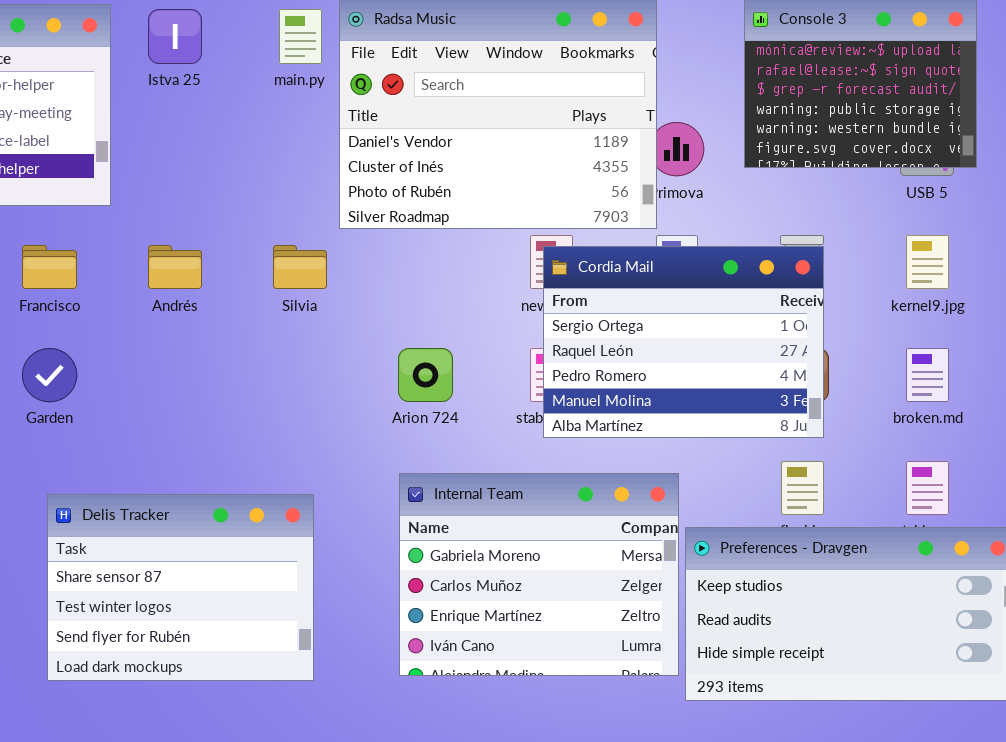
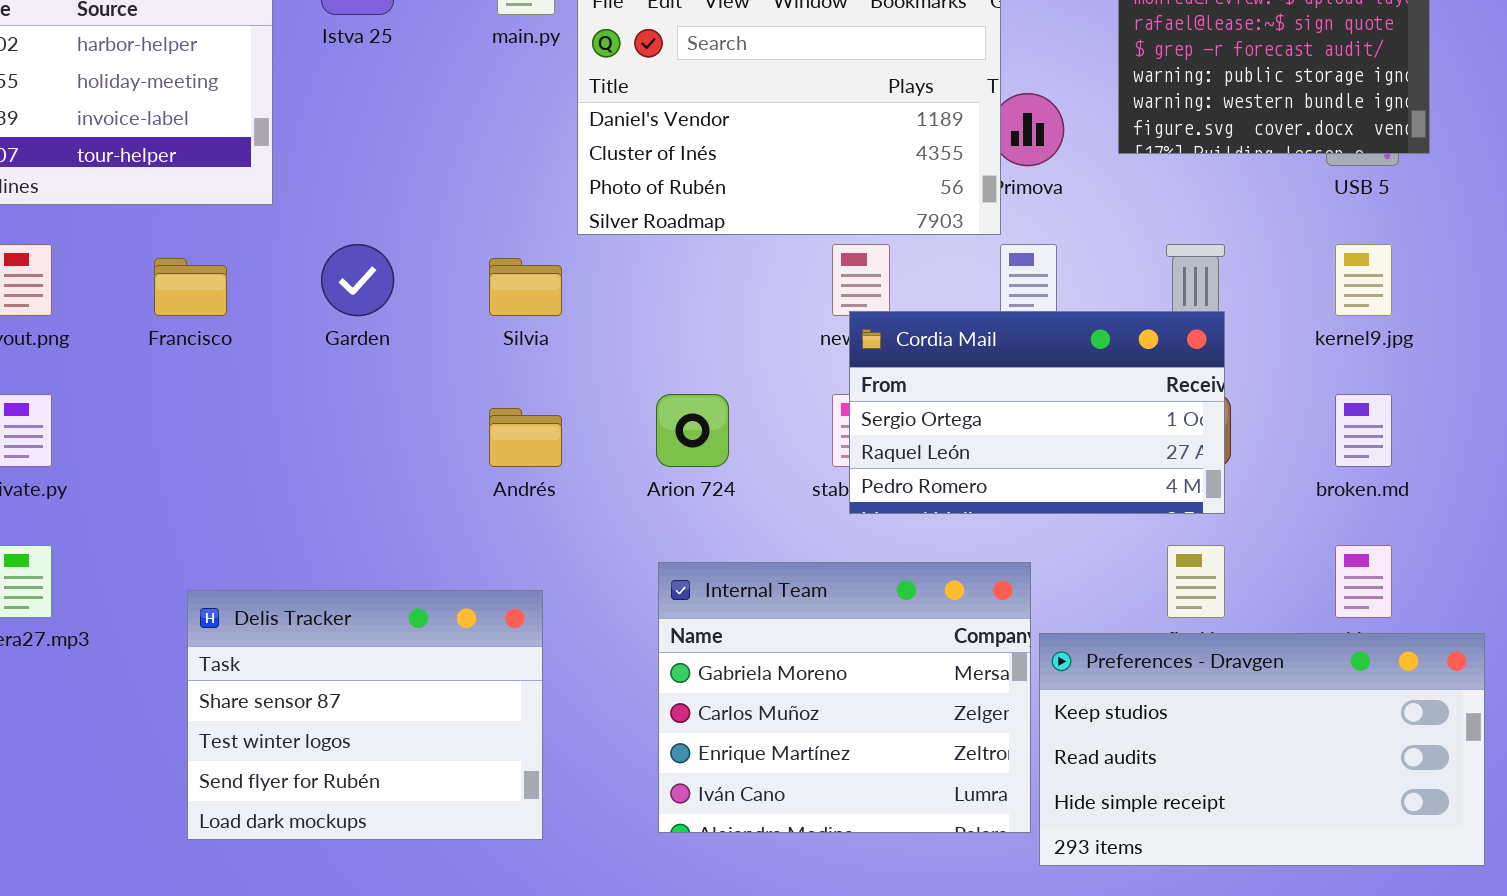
Andrés: [148,245,202,289] -> [489,408,562,467], moved
Cordia Mail: [543,246,824,438] -> [849,311,1225,514], resized
Garden: [22,348,77,402] -> [321,244,394,316], moved

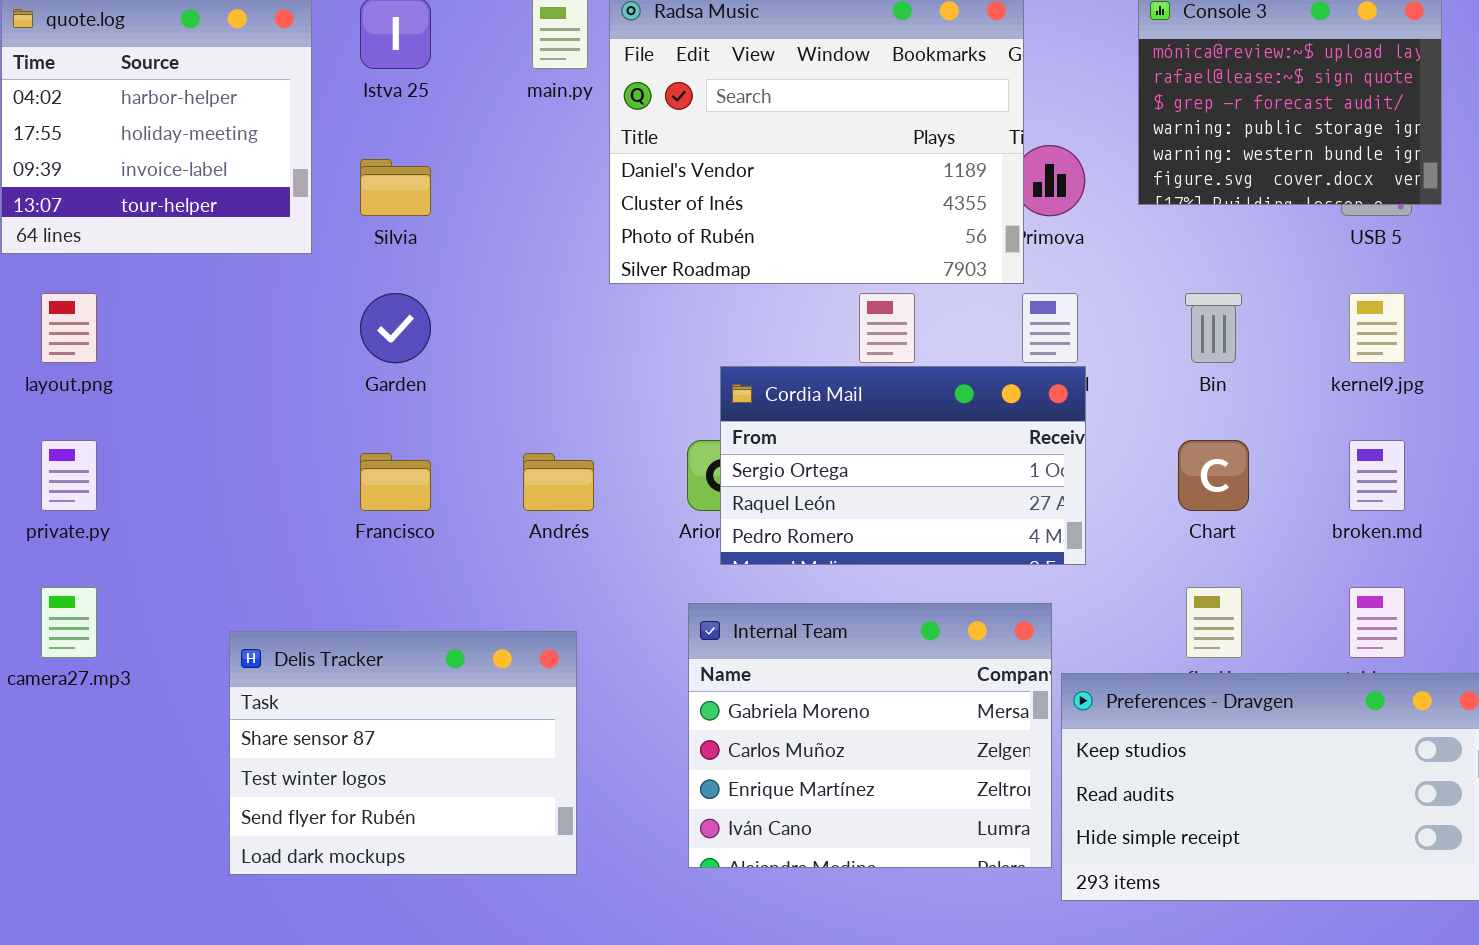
Francisco: [154,258,227,316] -> [360,453,431,511], moved
Silvia: [489,258,562,316] -> [360,159,431,216], moved
Cordia Mail: [849,311,1225,514] -> [720,366,1086,565], moved

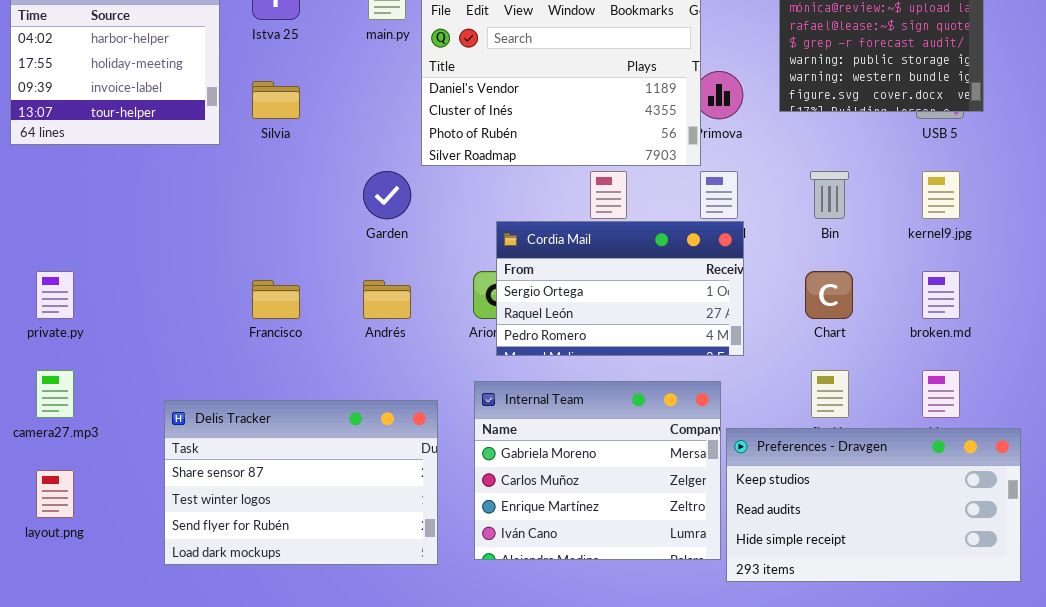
layout.png: [41,293,97,363] -> [36,470,74,518], moved
Garden: [360,293,431,363] -> [363,171,411,219], moved
Delis Tracker: [229,631,577,875] -> [164,400,438,565], resized

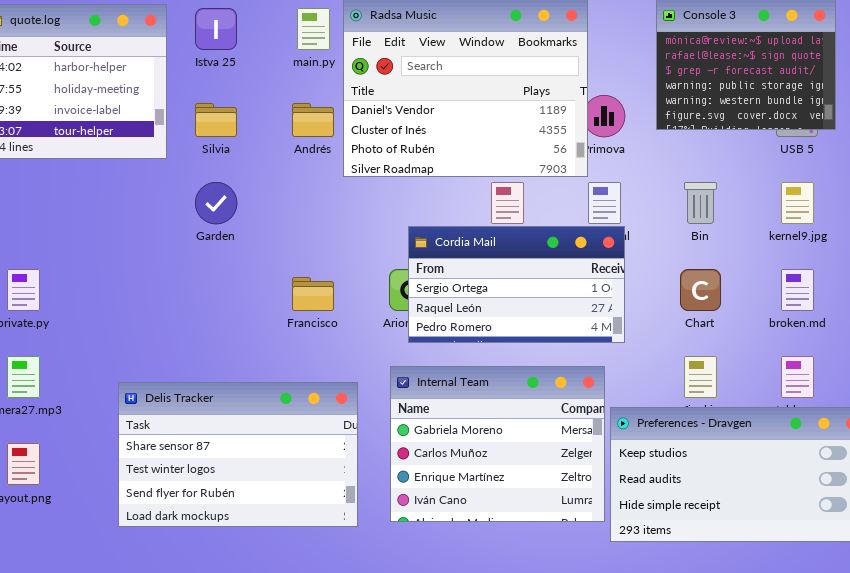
Garden: [363,171,411,219] -> [195,182,237,224], moved
Francisco: [252,280,300,319] -> [292,277,334,311], moved
Andrés: [363,280,411,319] -> [292,103,334,137], moved

